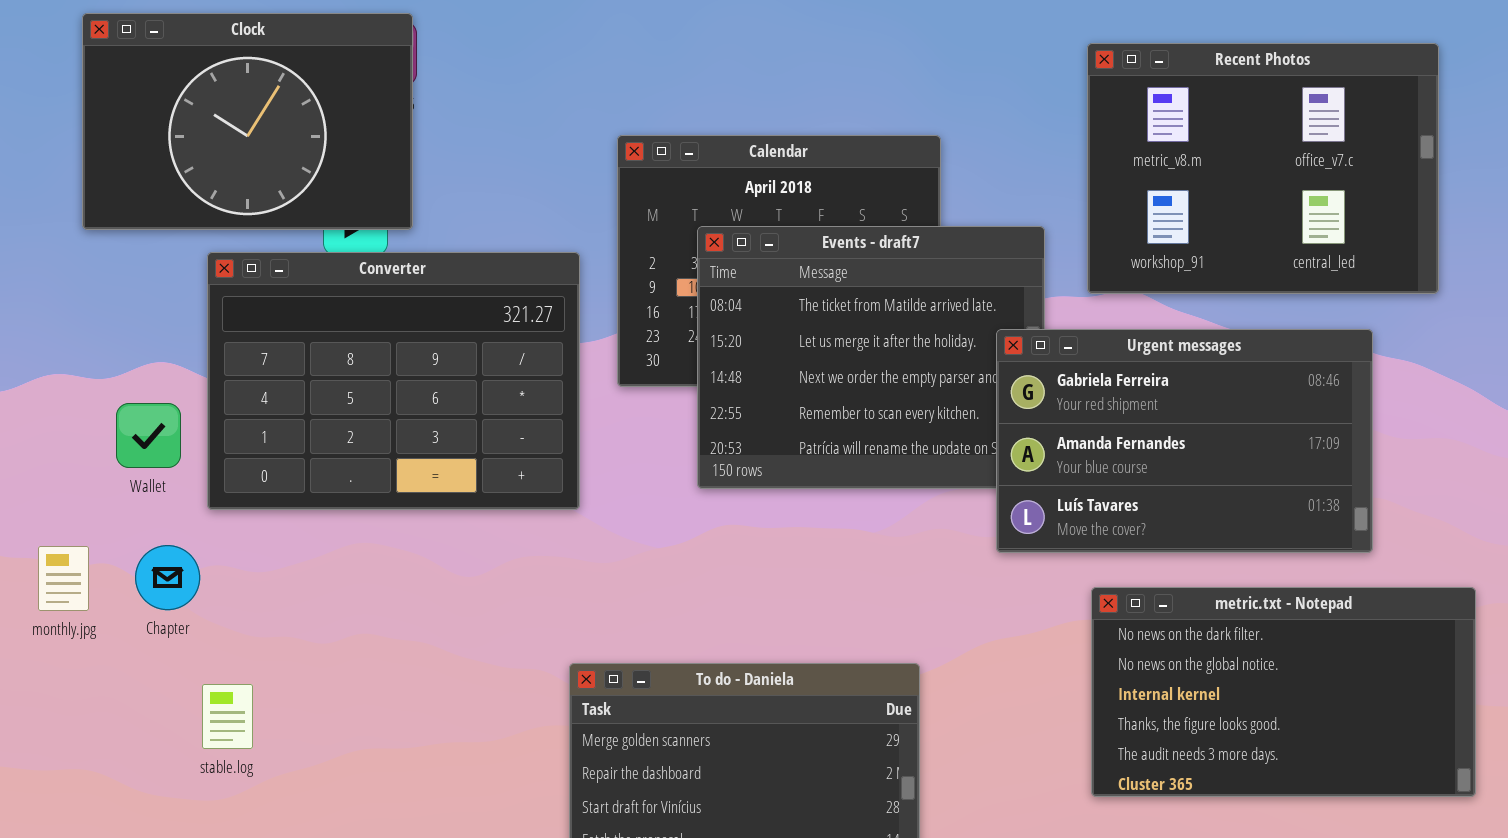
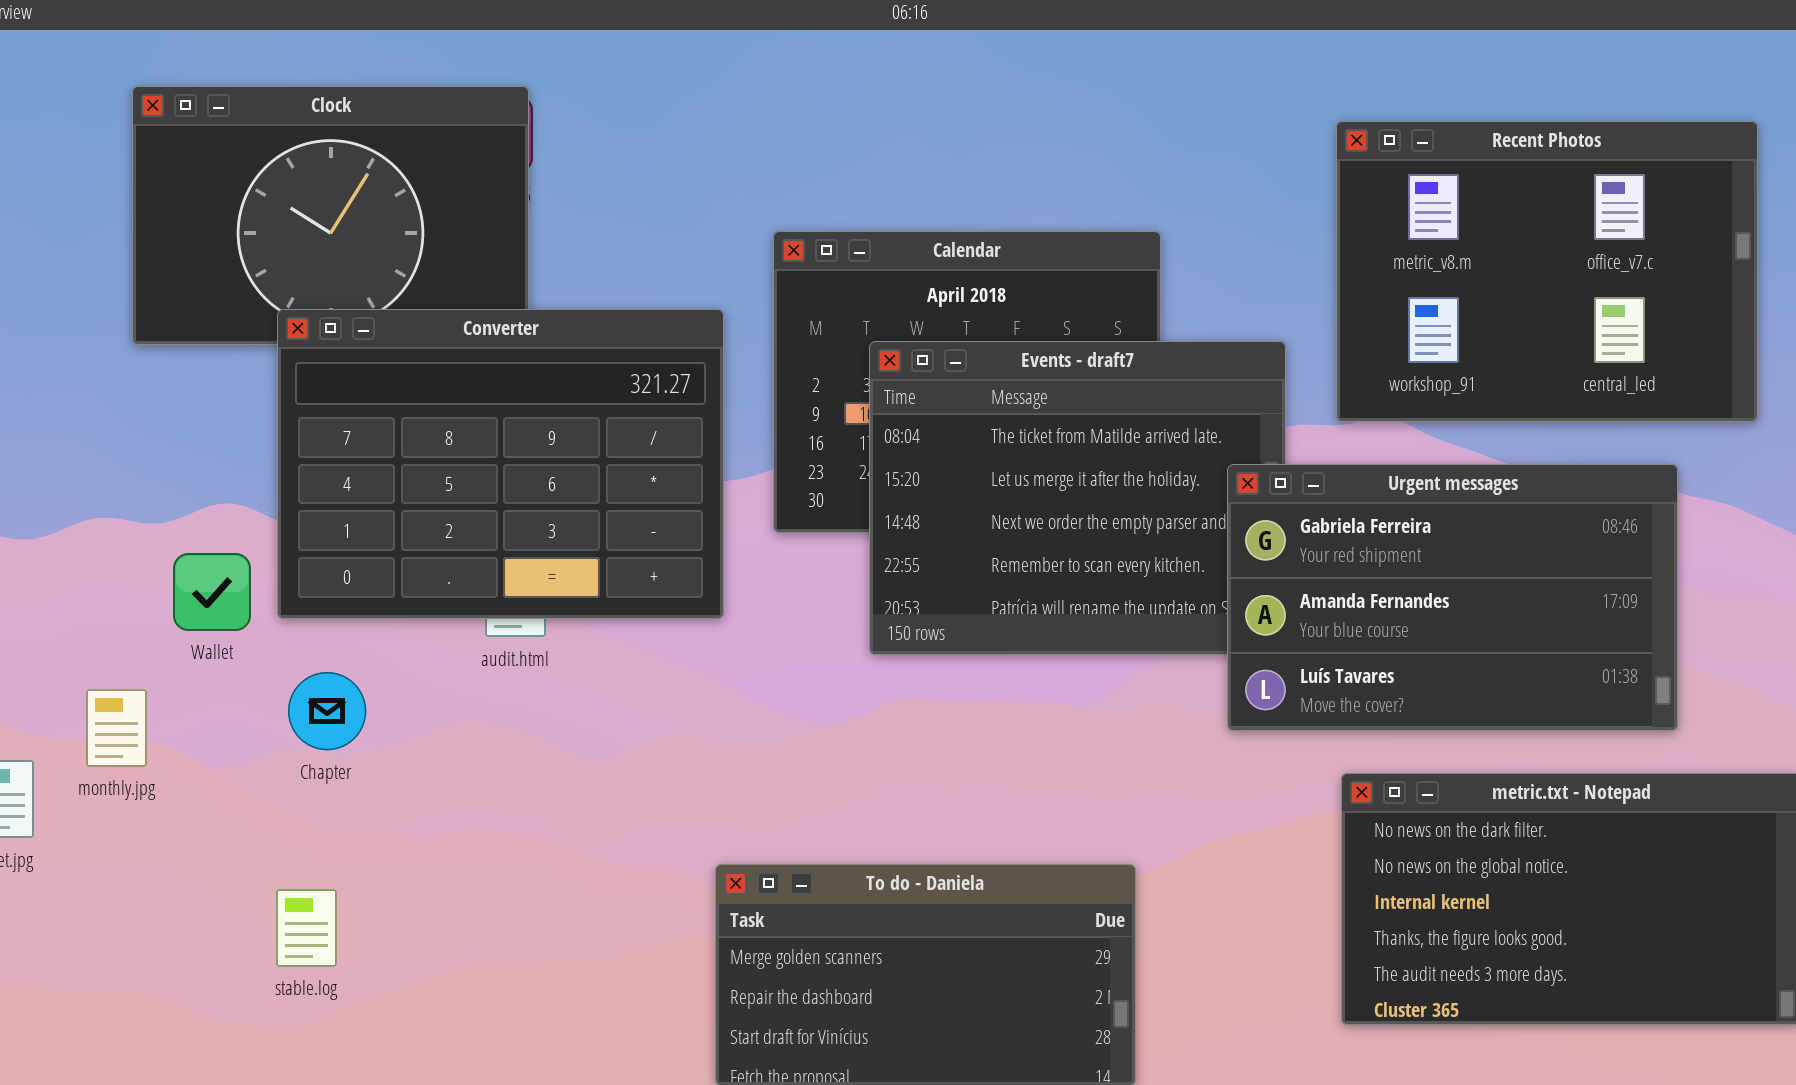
Converter: [207,252,580,510] -> [277,309,724,619], moved
Chapter: [135,545,200,610] -> [288,672,366,750], moved
monthly.jpg: [38,546,89,611] -> [86,689,147,767], moved

